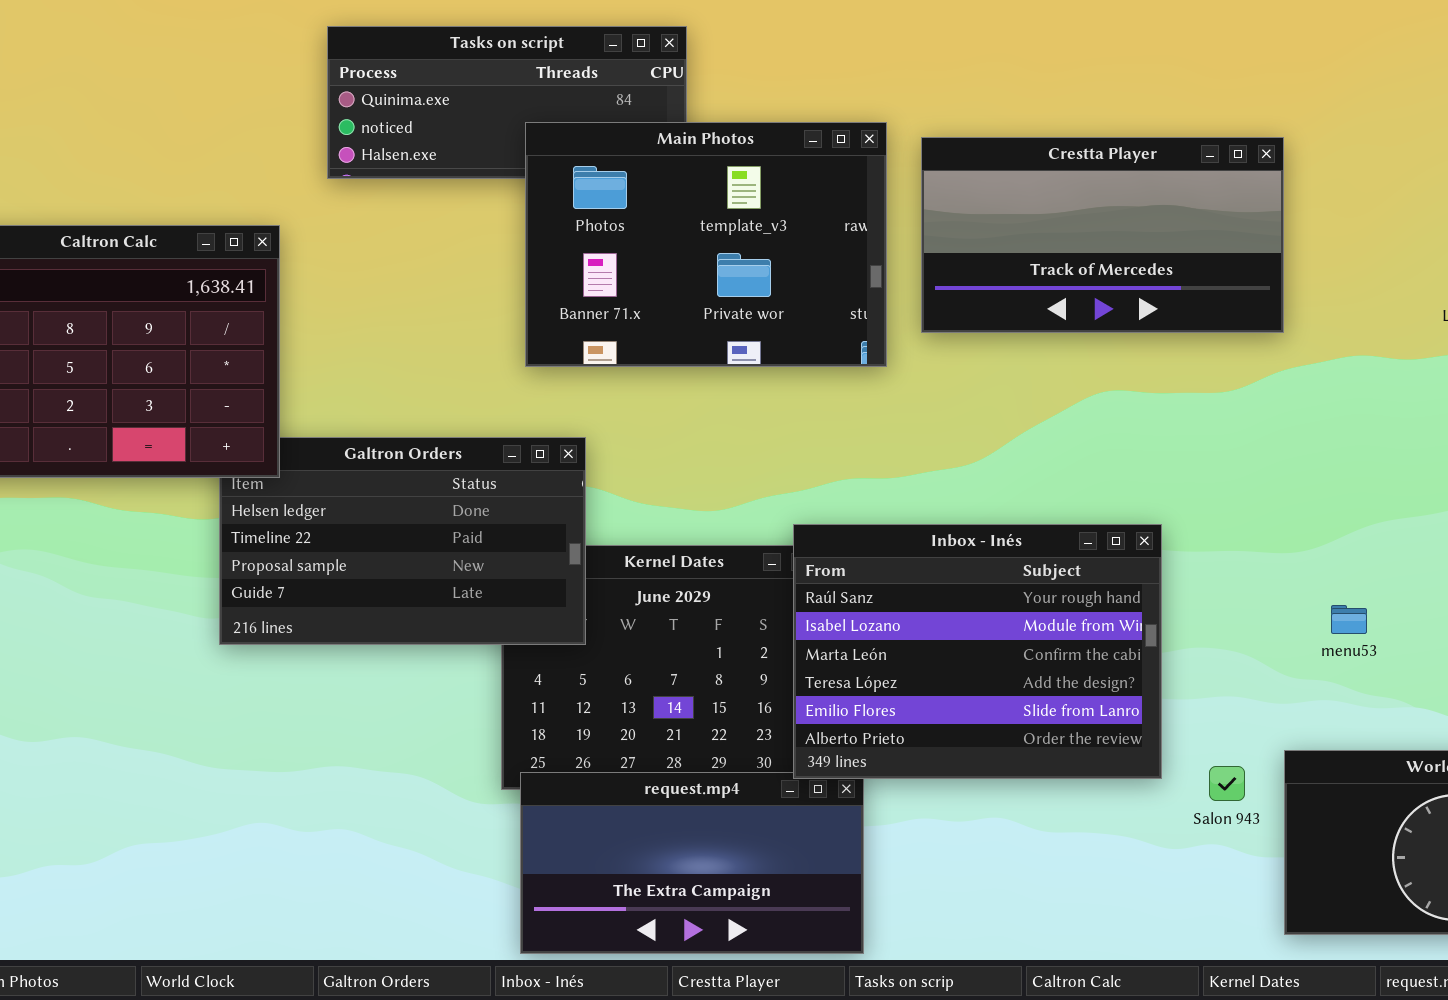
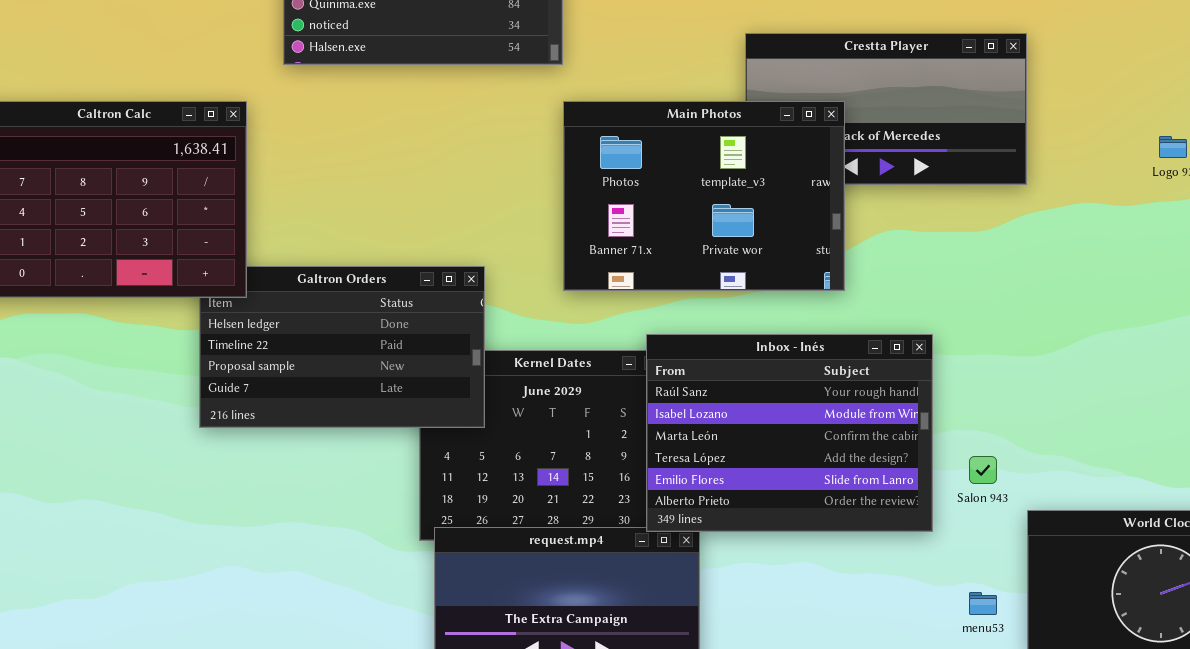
Main Photos: [525,122,887,367] -> [563,101,845,291], moved
menu53: [1331,605,1367,634] -> [969,592,997,615], moved
Salon 943: [1209,766,1245,801] -> [969,456,997,484], moved

